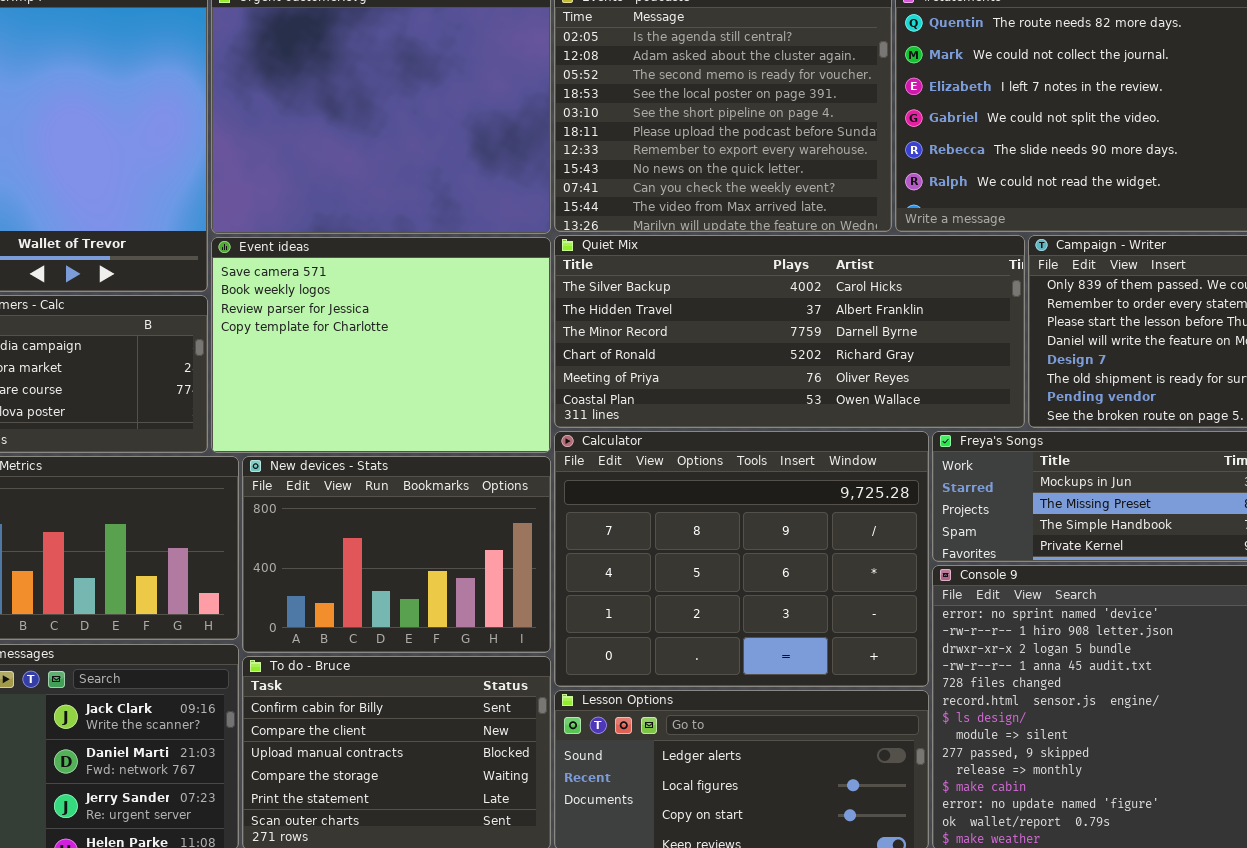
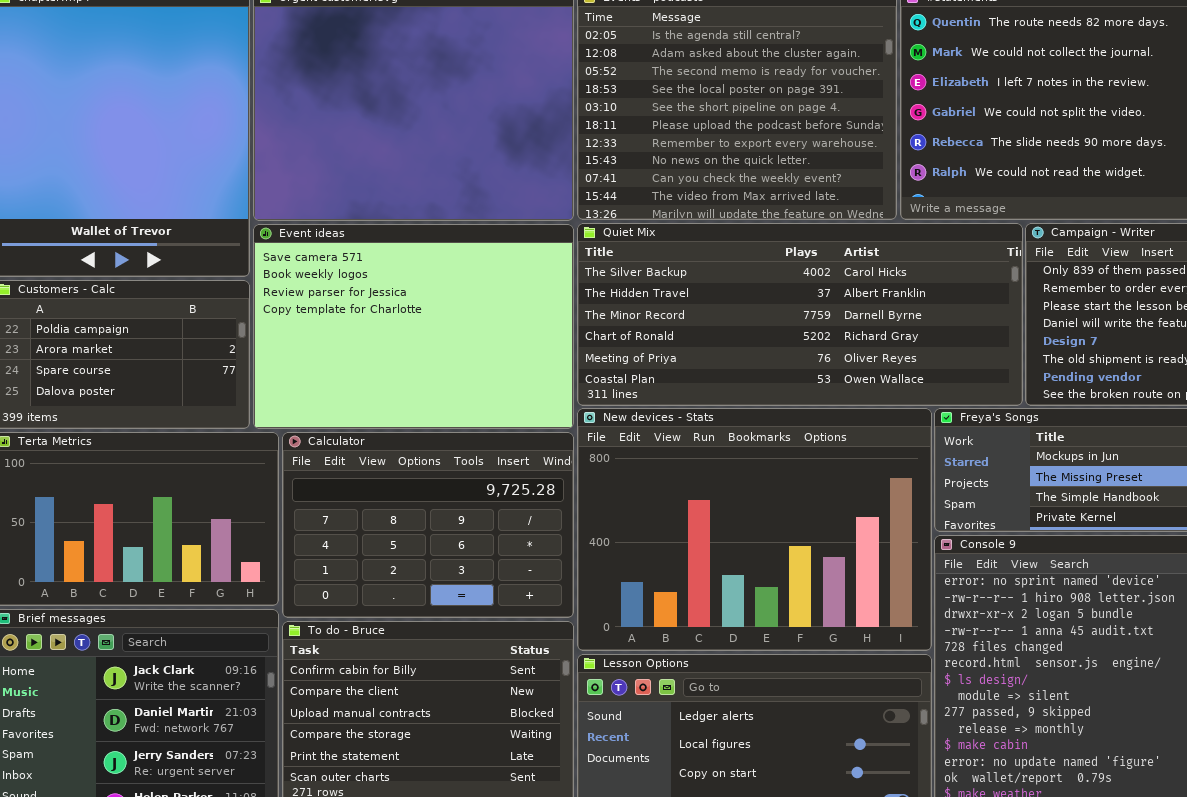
Calculator: [554,431,929,687] -> [282,432,574,618], moved, resized
New devices - Stats: [242,456,551,653] -> [577,408,932,651], moved, resized

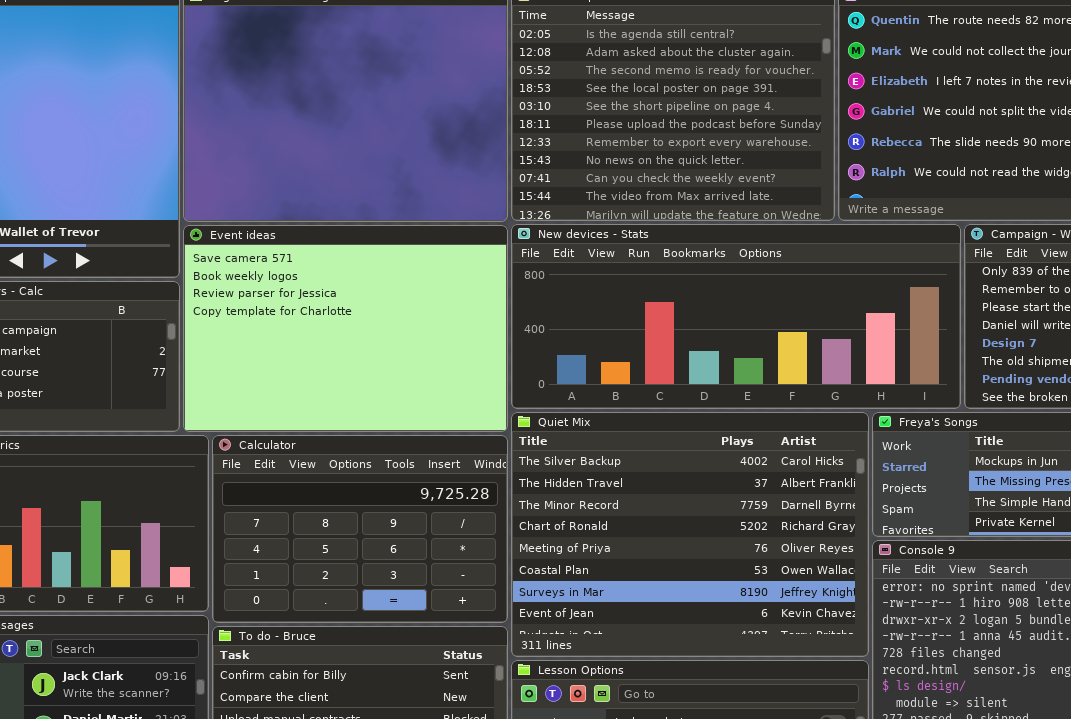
Quiet Mix: [577,223,1023,406] -> [511,412,869,657], moved, resized
New devices - Stats: [577,408,932,651] -> [511,224,961,409], moved, resized

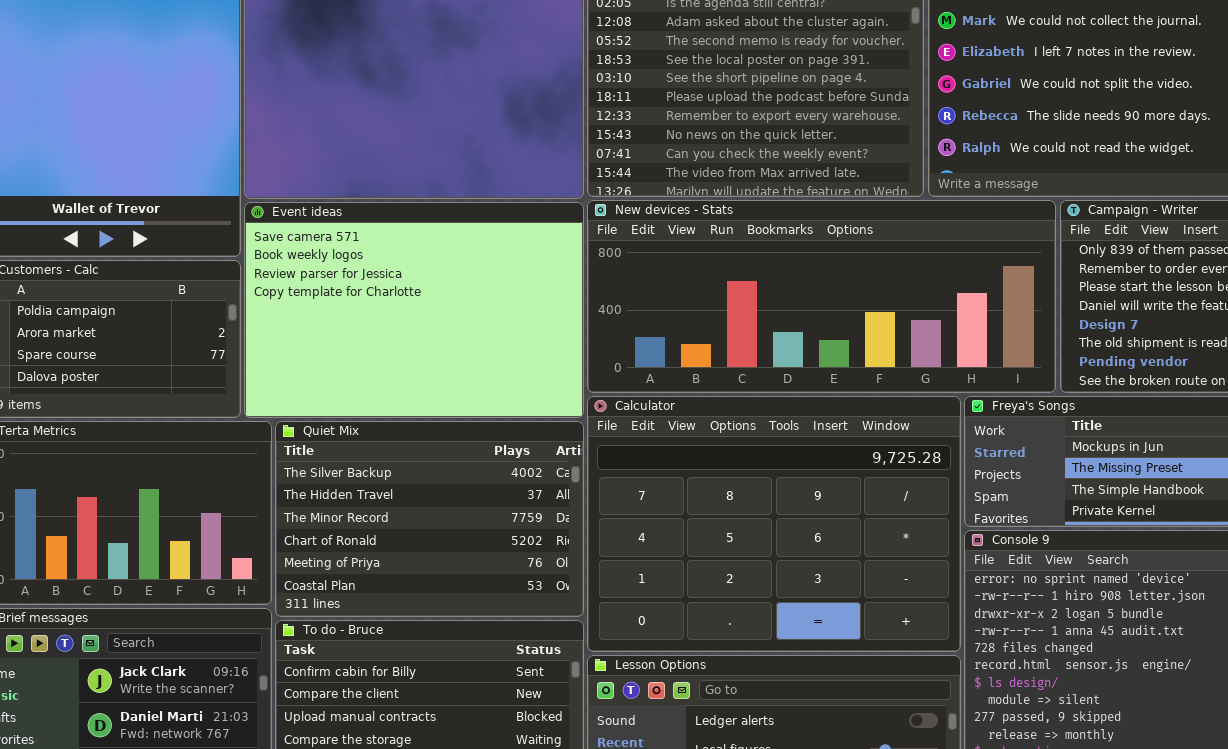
Quiet Mix: [511,412,869,657] -> [275,421,584,617], moved, resized
Calculator: [212,435,508,623] -> [587,396,961,652], moved, resized

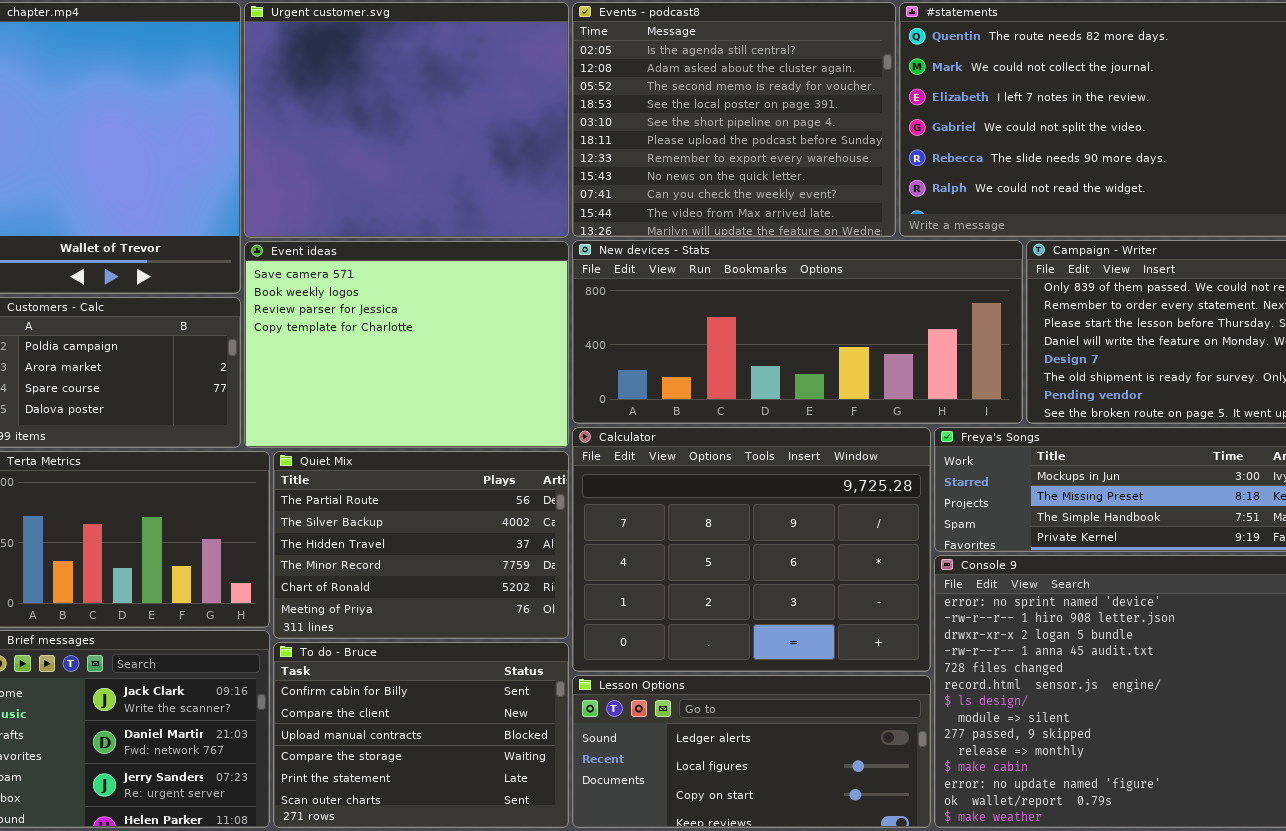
Quiet Mix: [275,421,584,617] -> [273,451,569,639], scrolled up 1 row

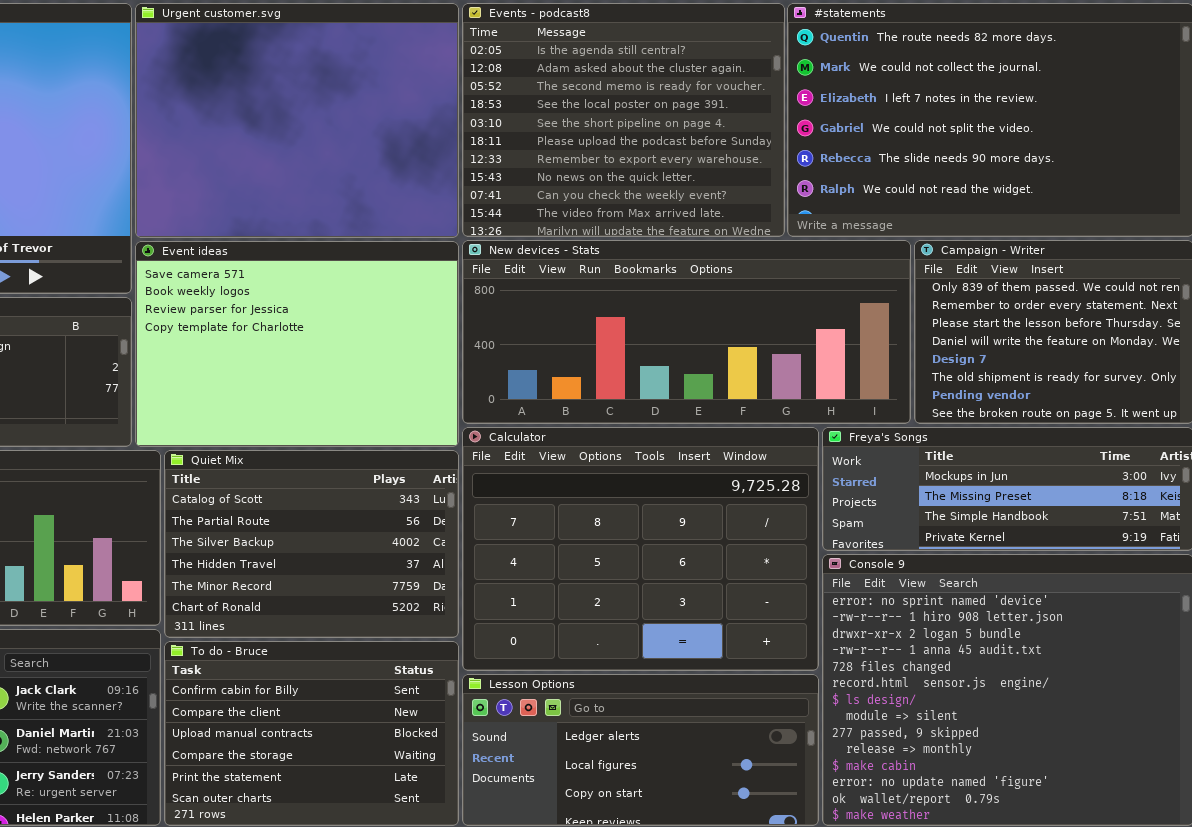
Quiet Mix: [273,451,569,639] -> [164,450,459,638], scrolled up 1 row

